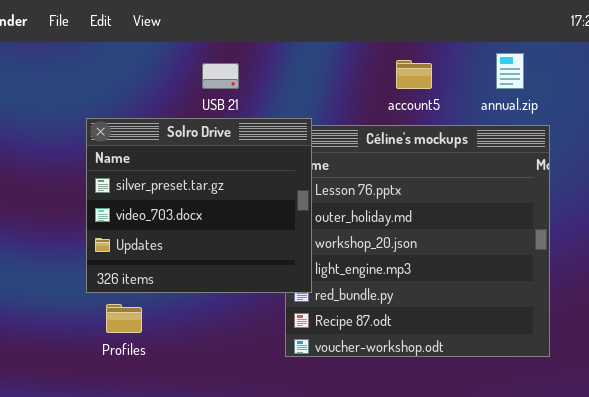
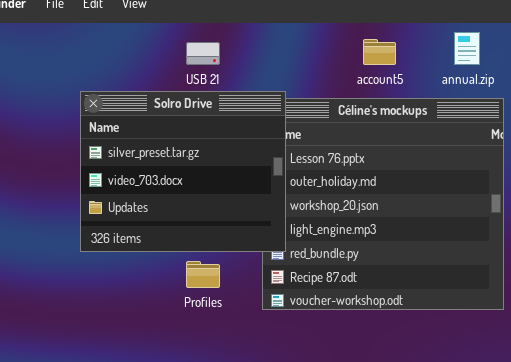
Profiles: [106,304,142,333] -> [186,261,220,288], moved

